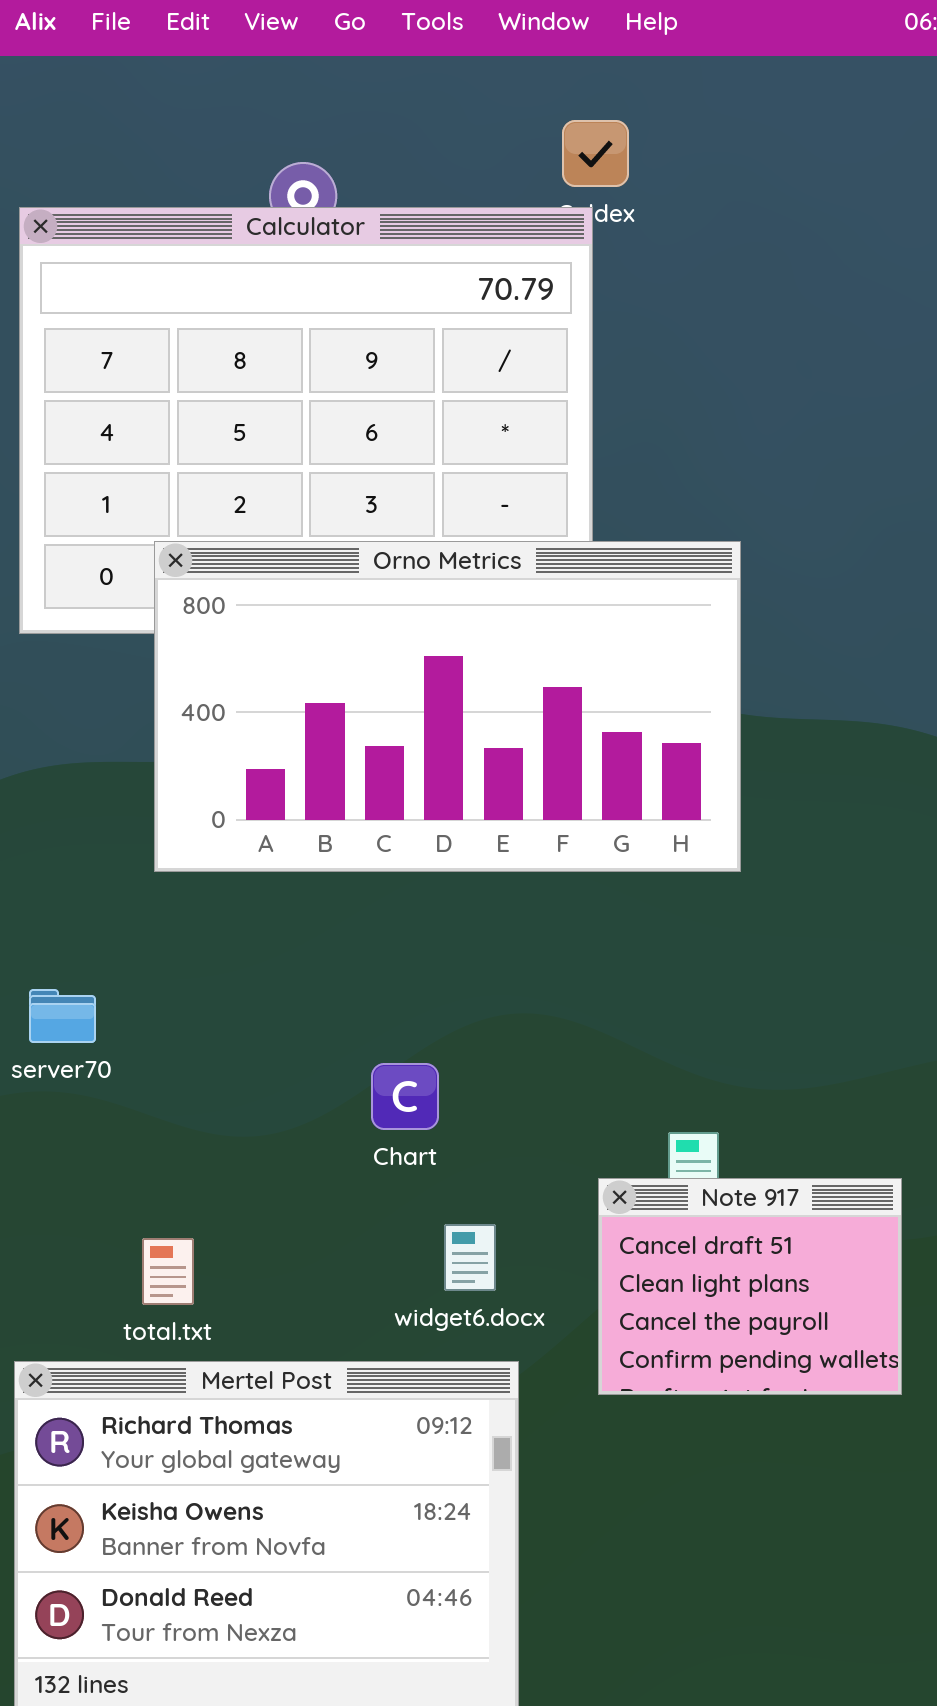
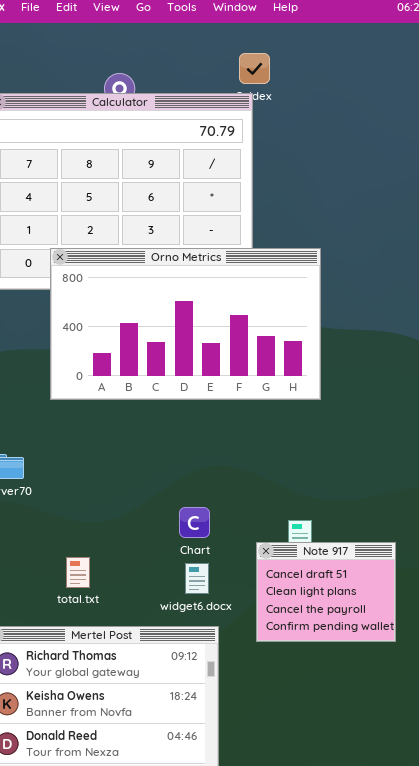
Chart: [371,1063,439,1130] -> [179,507,210,538], moved
total.txt: [142,1238,194,1305] -> [66,557,90,588], moved

